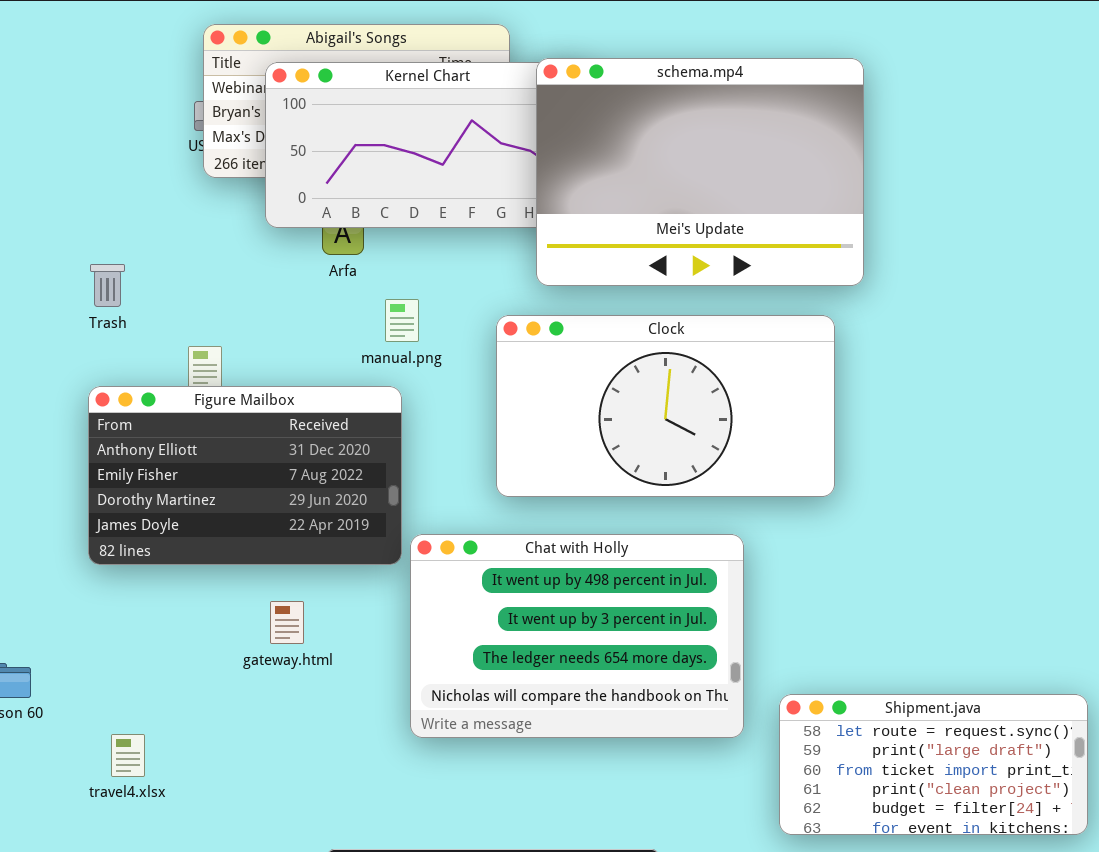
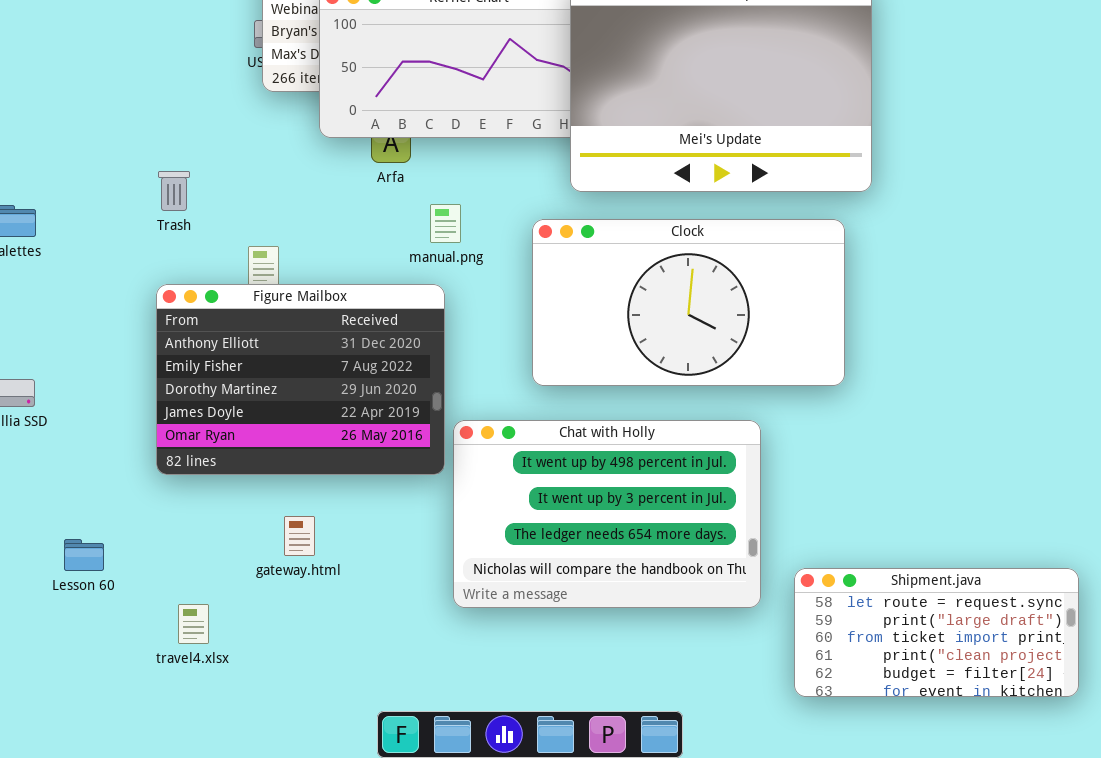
Figure Mailbox: [88,386,402,565] -> [156,284,445,475], resized
gateway.html: [270,601,304,644] -> [284,516,315,556], moved

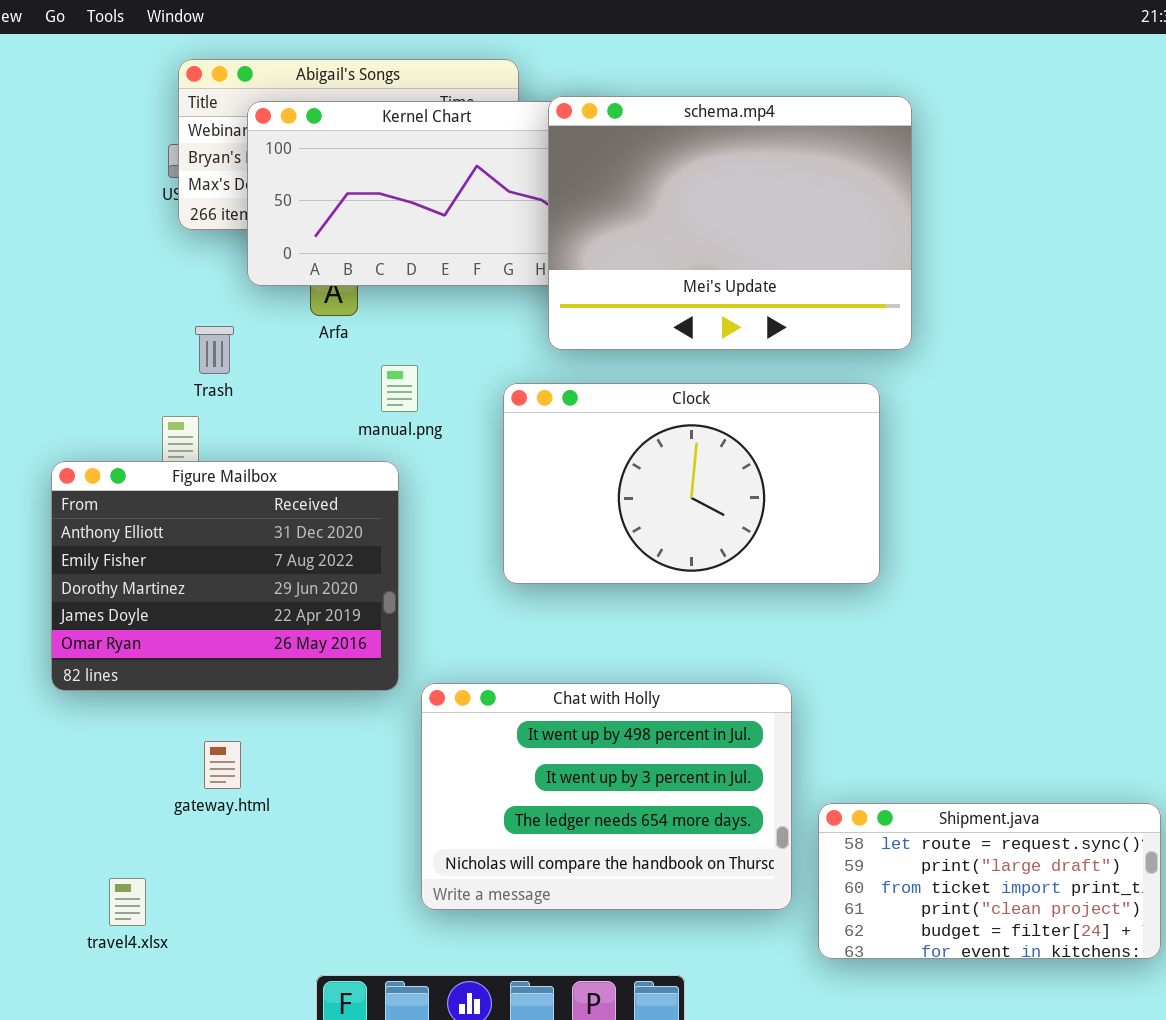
Trash: [158,171,190,211] -> [195,326,234,374], moved
Chat with Holly: [453,420,761,608] -> [421,683,792,910], moved
travel4.xlsx: [178,604,209,644] -> [109,878,146,926], moved

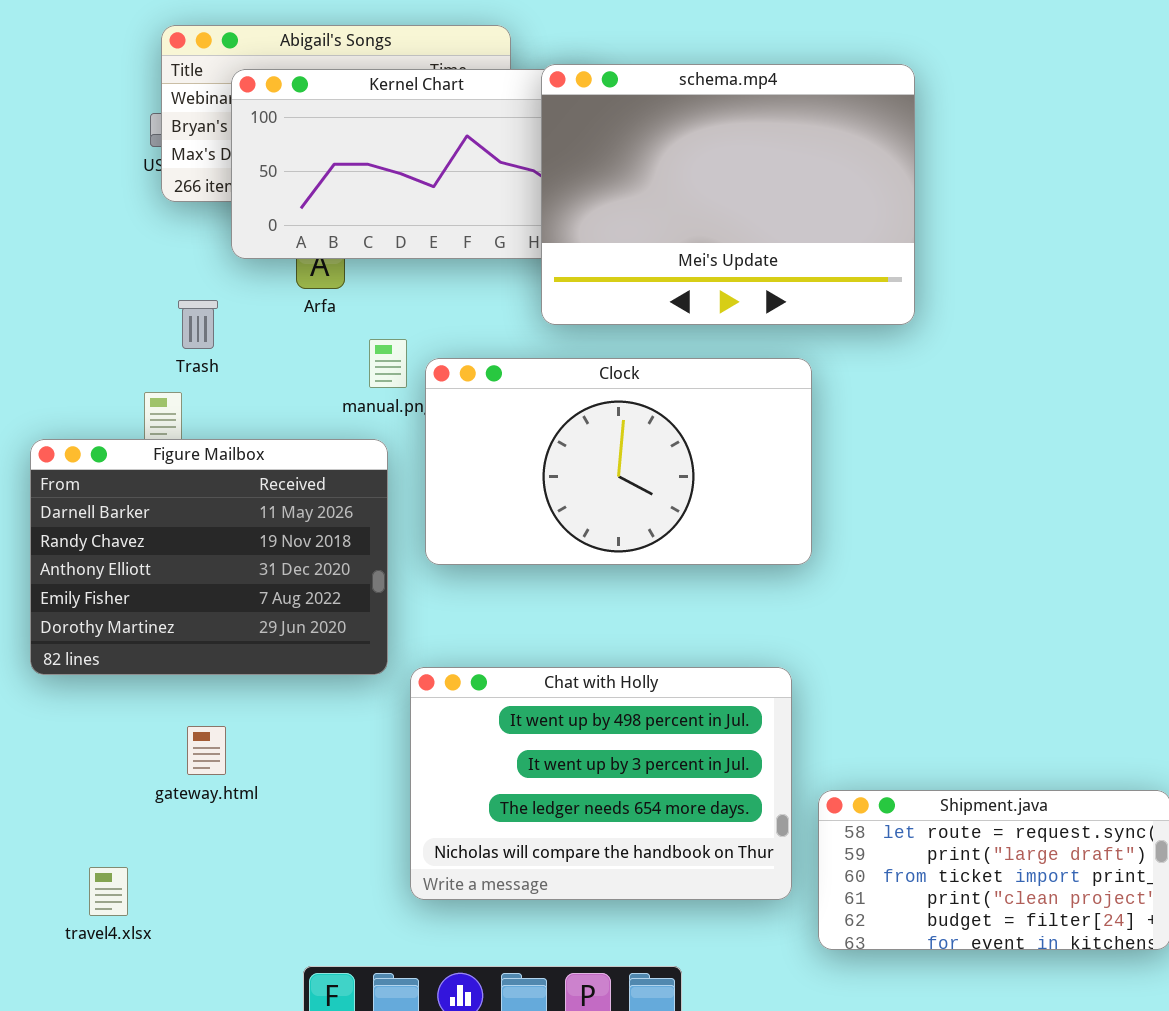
Clock: [503,383,880,584] -> [425,358,812,565], moved
Figure Mailbox: [51,461,399,691] -> [30,439,388,675], scrolled up 2 rows

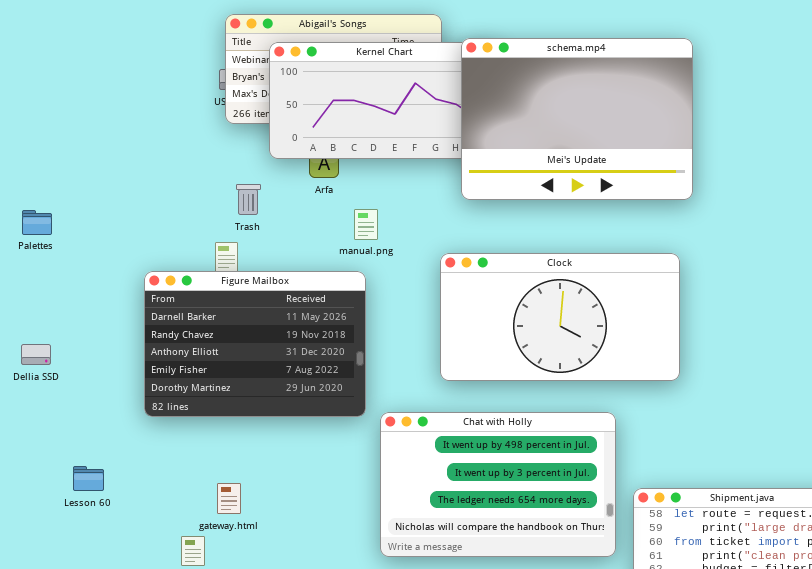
Clock: [425,358,812,565] -> [440,253,680,381], moved
gateway.html: [187,726,226,775] -> [217,483,241,514], moved

